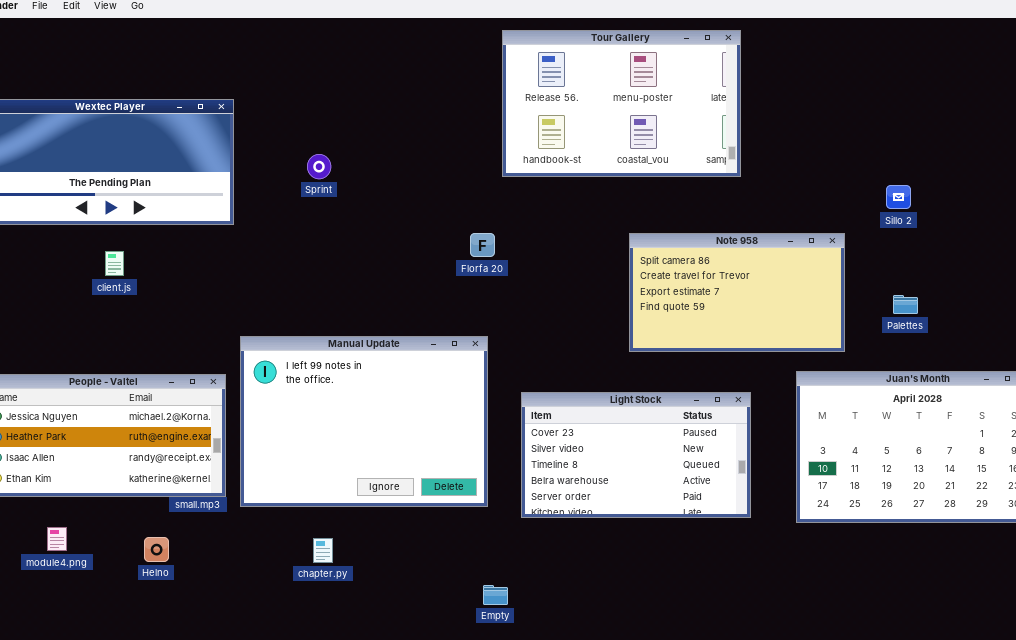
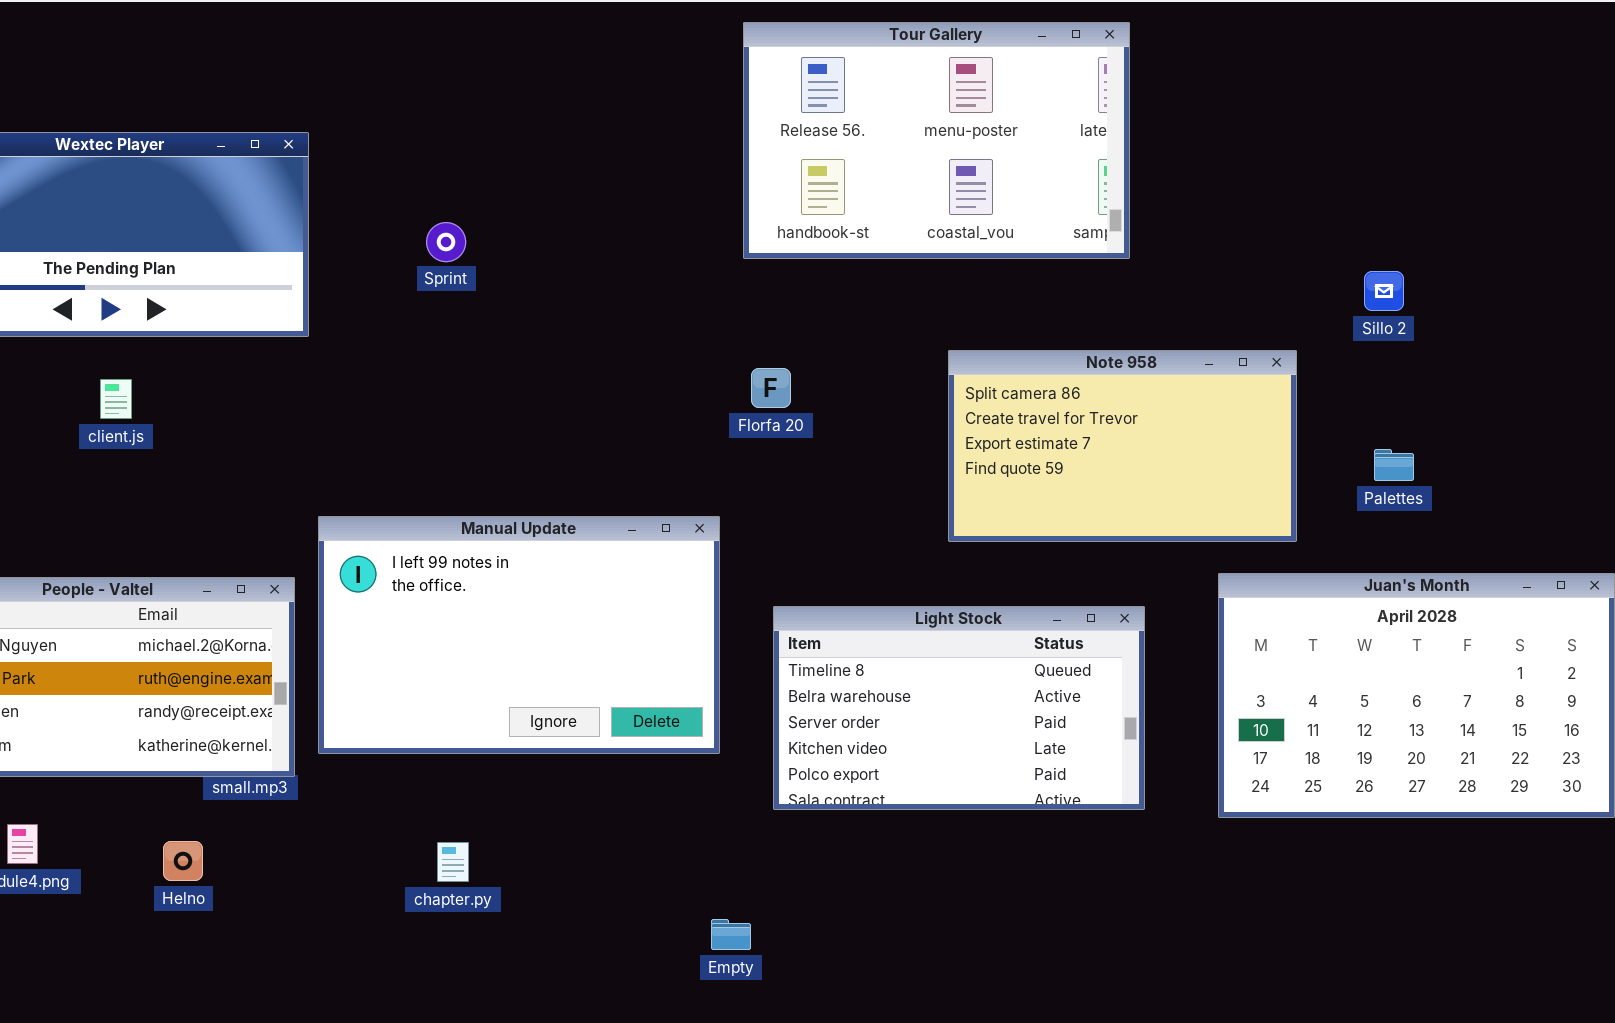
Florfa 20: [470,233,495,257] -> [751,368,791,408], moved
Manual Update: [240,336,488,507] -> [318,516,720,754], resized
Light Stock: [521,392,751,518] -> [773,606,1145,810], scrolled down 2 rows

